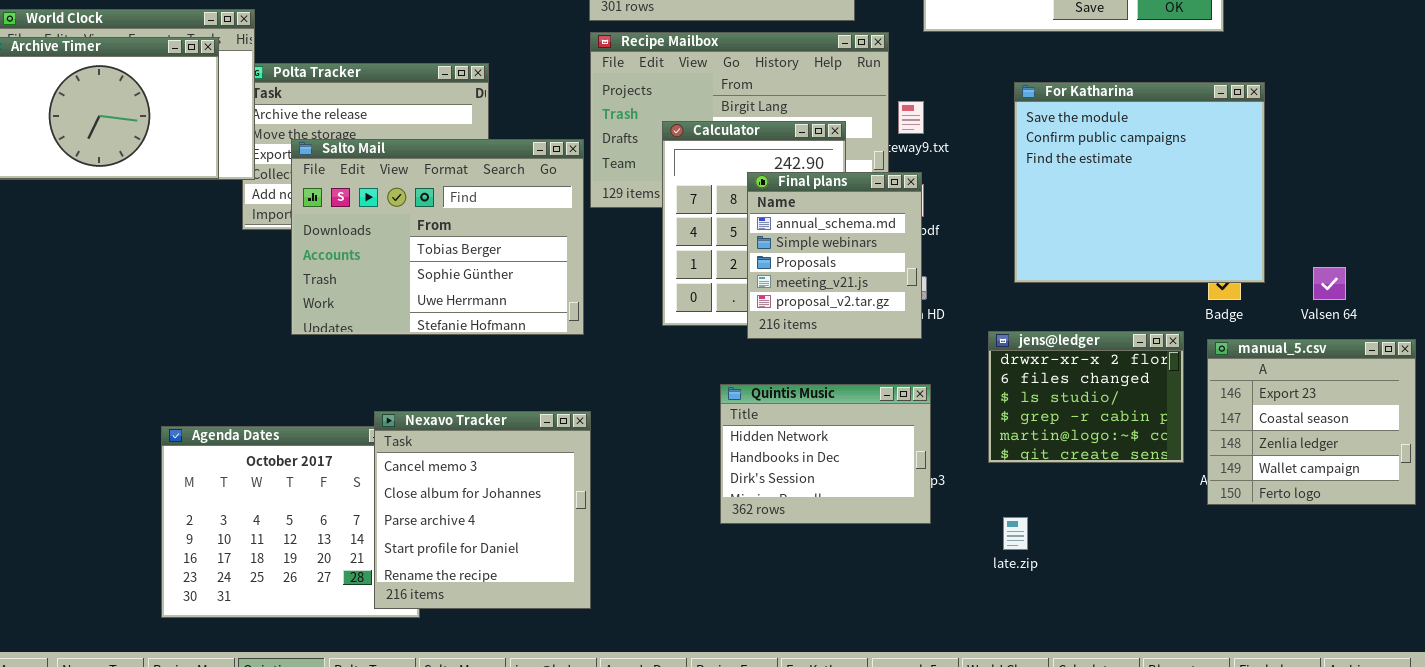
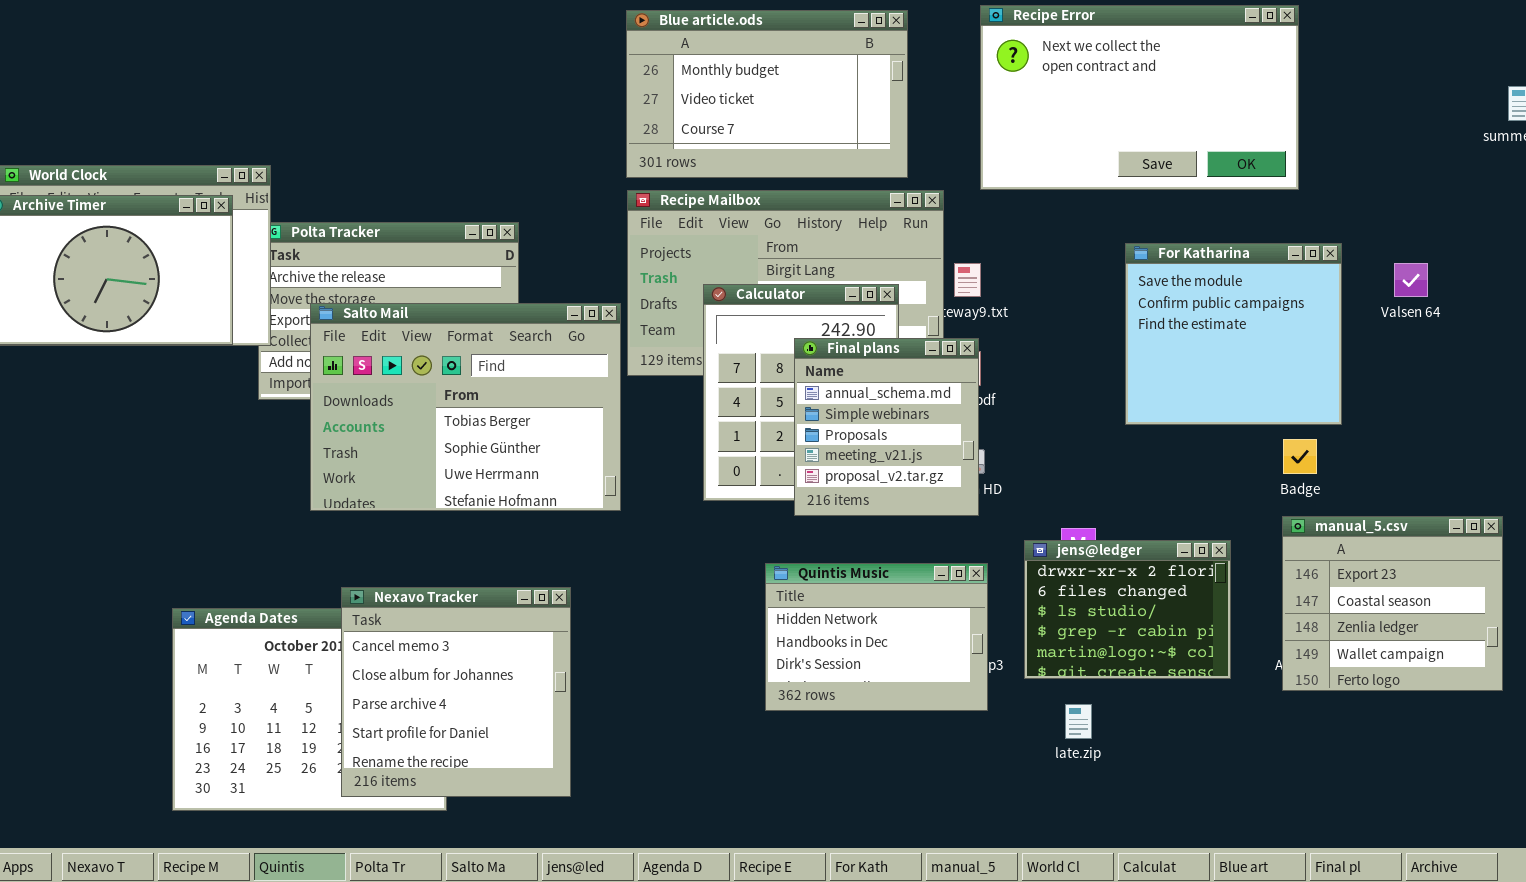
For Katharina: [1014,82,1265,283] -> [1125,243,1342,425], resized
Valsen 64: [1313,267,1346,300] -> [1394,263,1428,297], moved
jens@ledger: [988,331,1184,463] -> [1024,540,1231,679], moved
Nexavo Tracker: [374,411,591,609] -> [341,587,571,797], moved

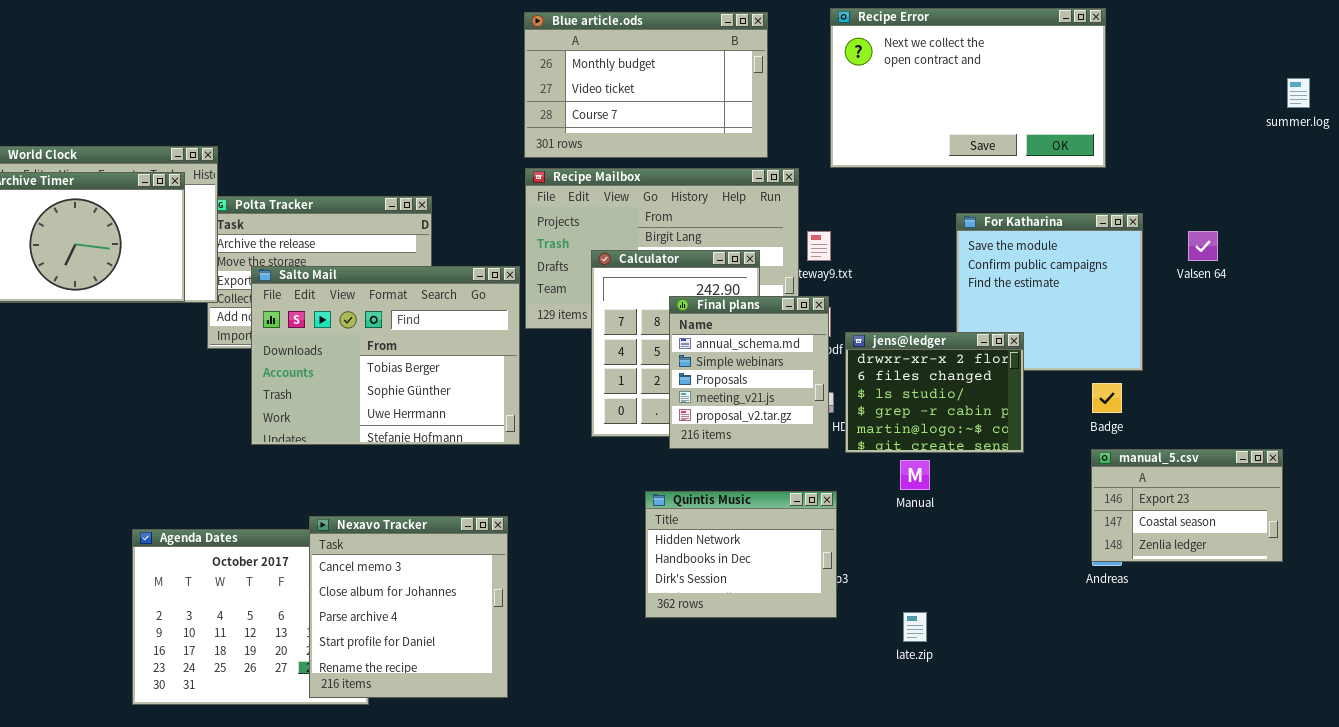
manual_5.csv: [1282,516,1503,691] -> [1091,449,1283,562], resized
jens@ledger: [1024,540,1231,679] -> [845,332,1024,453], moved
Nexavo Tracker: [341,587,571,797] -> [309,516,508,698], moved

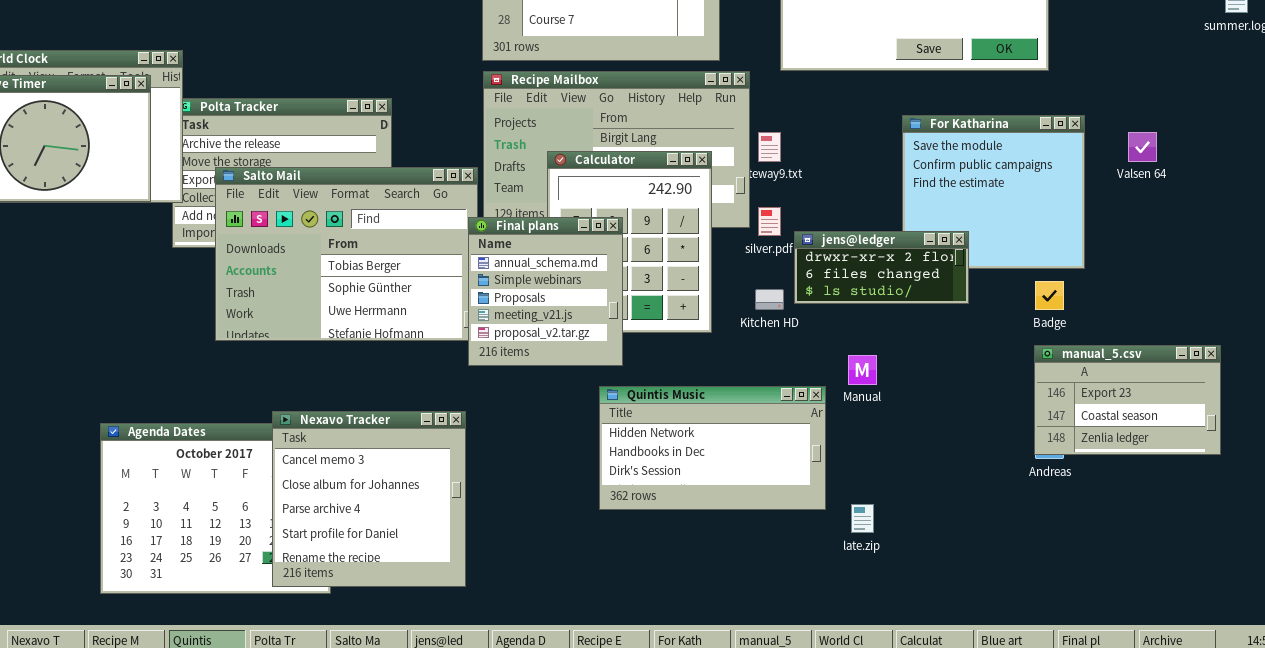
Final plans: [669,296,829,449] -> [468,217,623,366], moved
jens@ledger: [845,332,1024,453] -> [794,231,969,304], resized
Quintis Music: [645,491,837,618] -> [599,386,826,510], resized

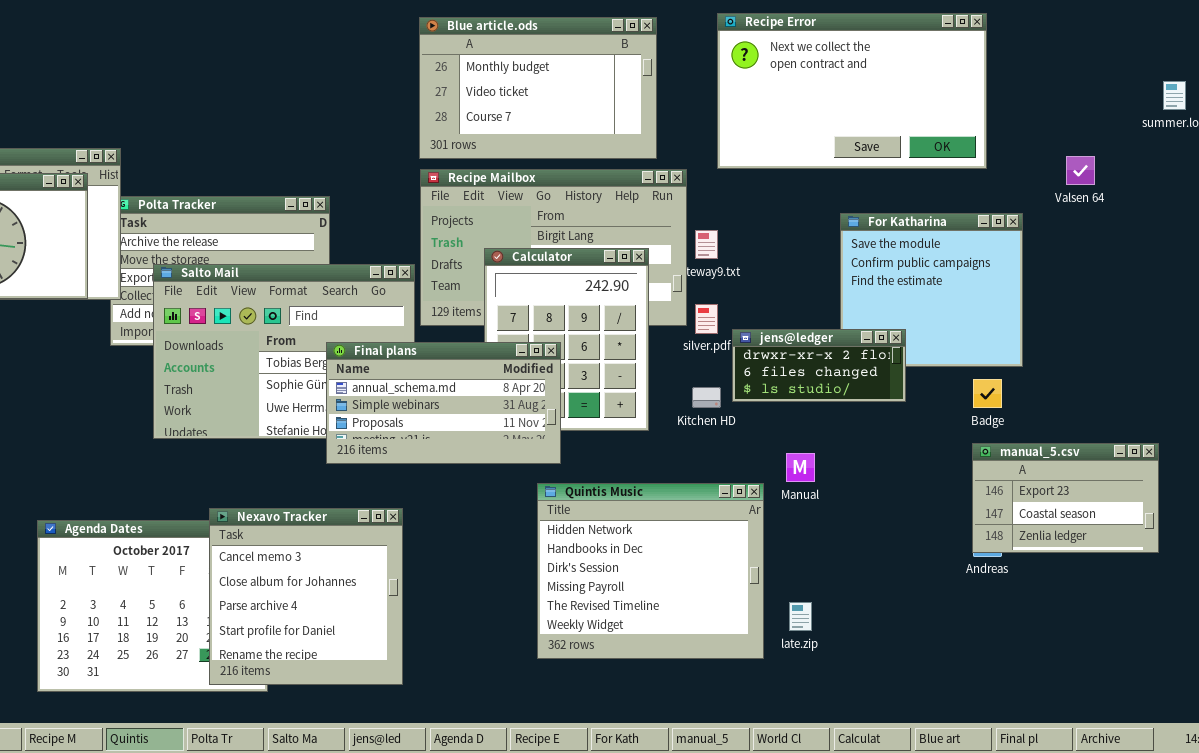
Valsen 64: [1128,132,1157,162] -> [1066,156,1095,185], moved
Final plans: [468,217,623,366] -> [326,342,561,464], resized
Quintis Music: [599,386,826,510] -> [537,483,764,659], resized

